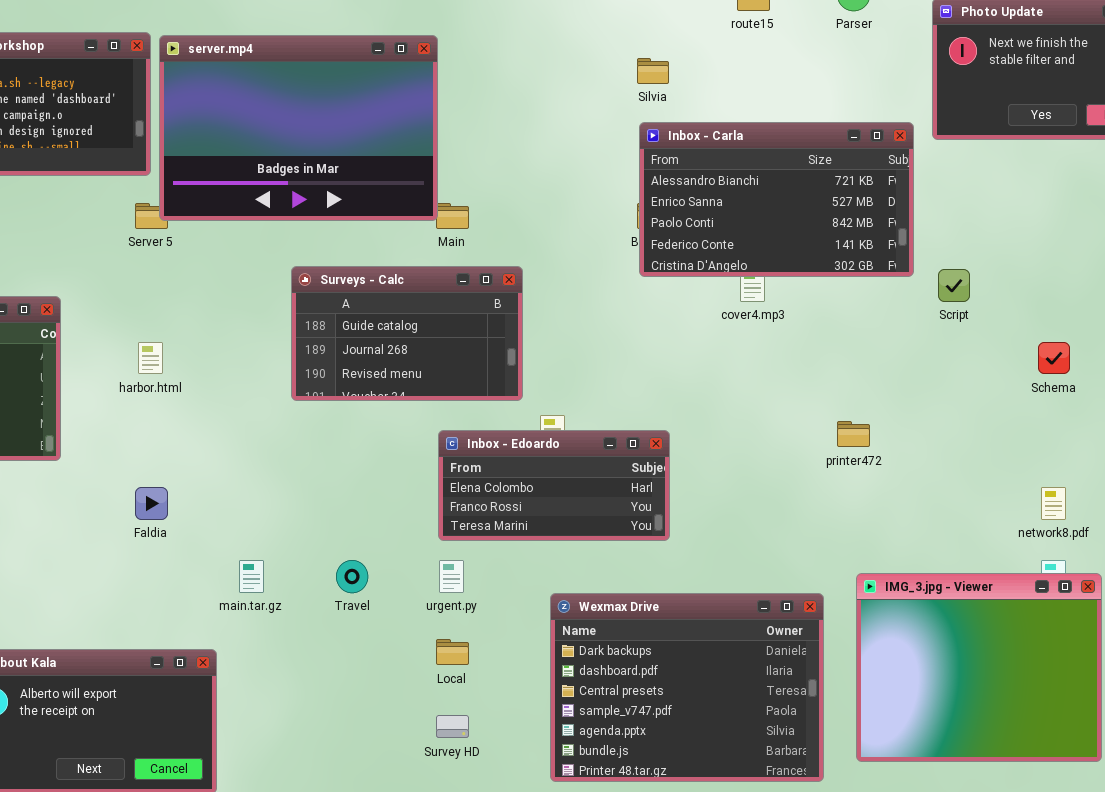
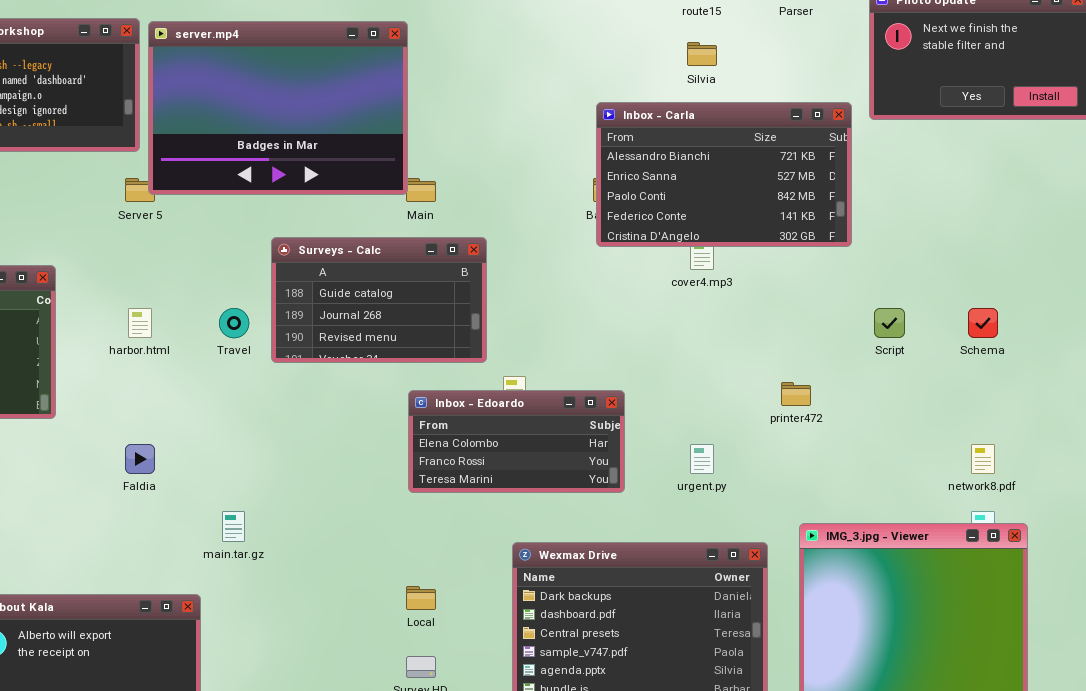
Silvia: [637,58,669,84] -> [687,42,717,66], moved
Script: [938,269,970,302] -> [874,308,905,338], moved
Travel: [336,560,368,593] -> [219,308,249,338], moved
urgent.py: [439,560,464,593] -> [690,444,714,474], moved

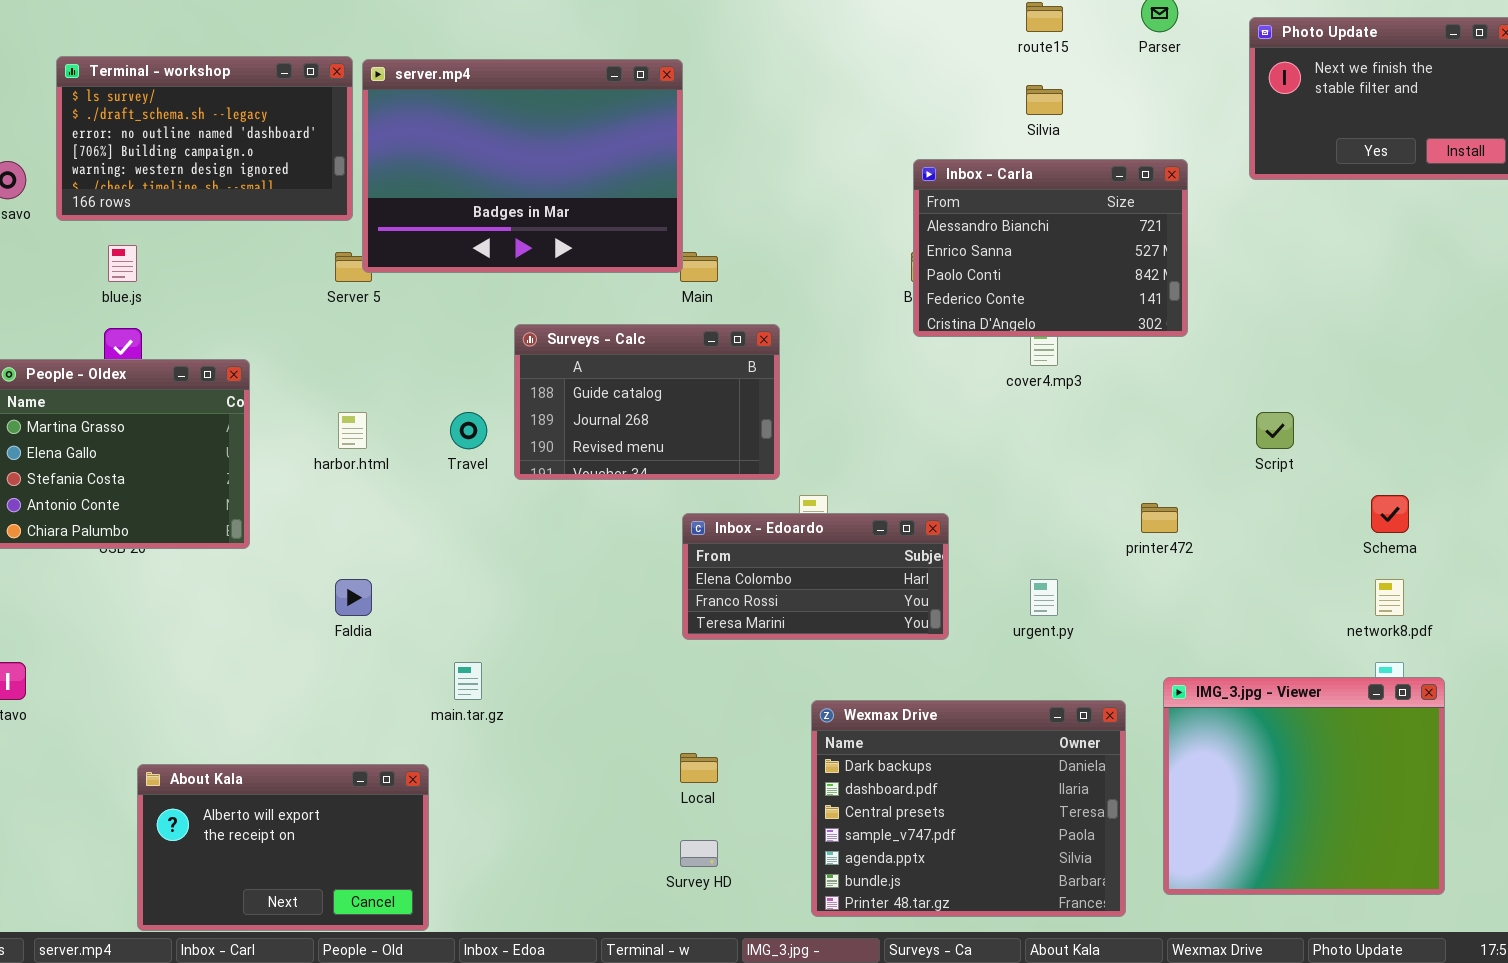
Inbox - Carla: [596,102,852,247] -> [913,159,1188,337], resized
Schema: [968,308,998,338] -> [1371,495,1409,533], moved

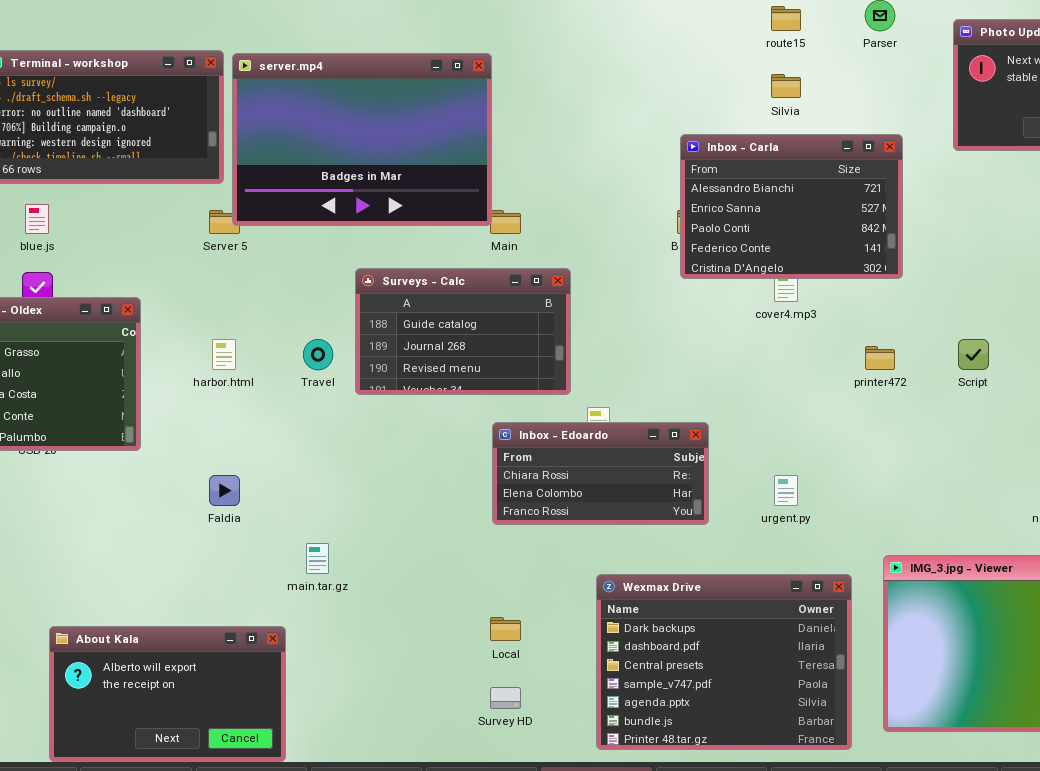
printer472: [1141,503,1178,533] -> [865,346,895,370], moved
Inbox - Edoardo: [682,513,949,640] -> [492,422,709,525], scrolled up 1 row

